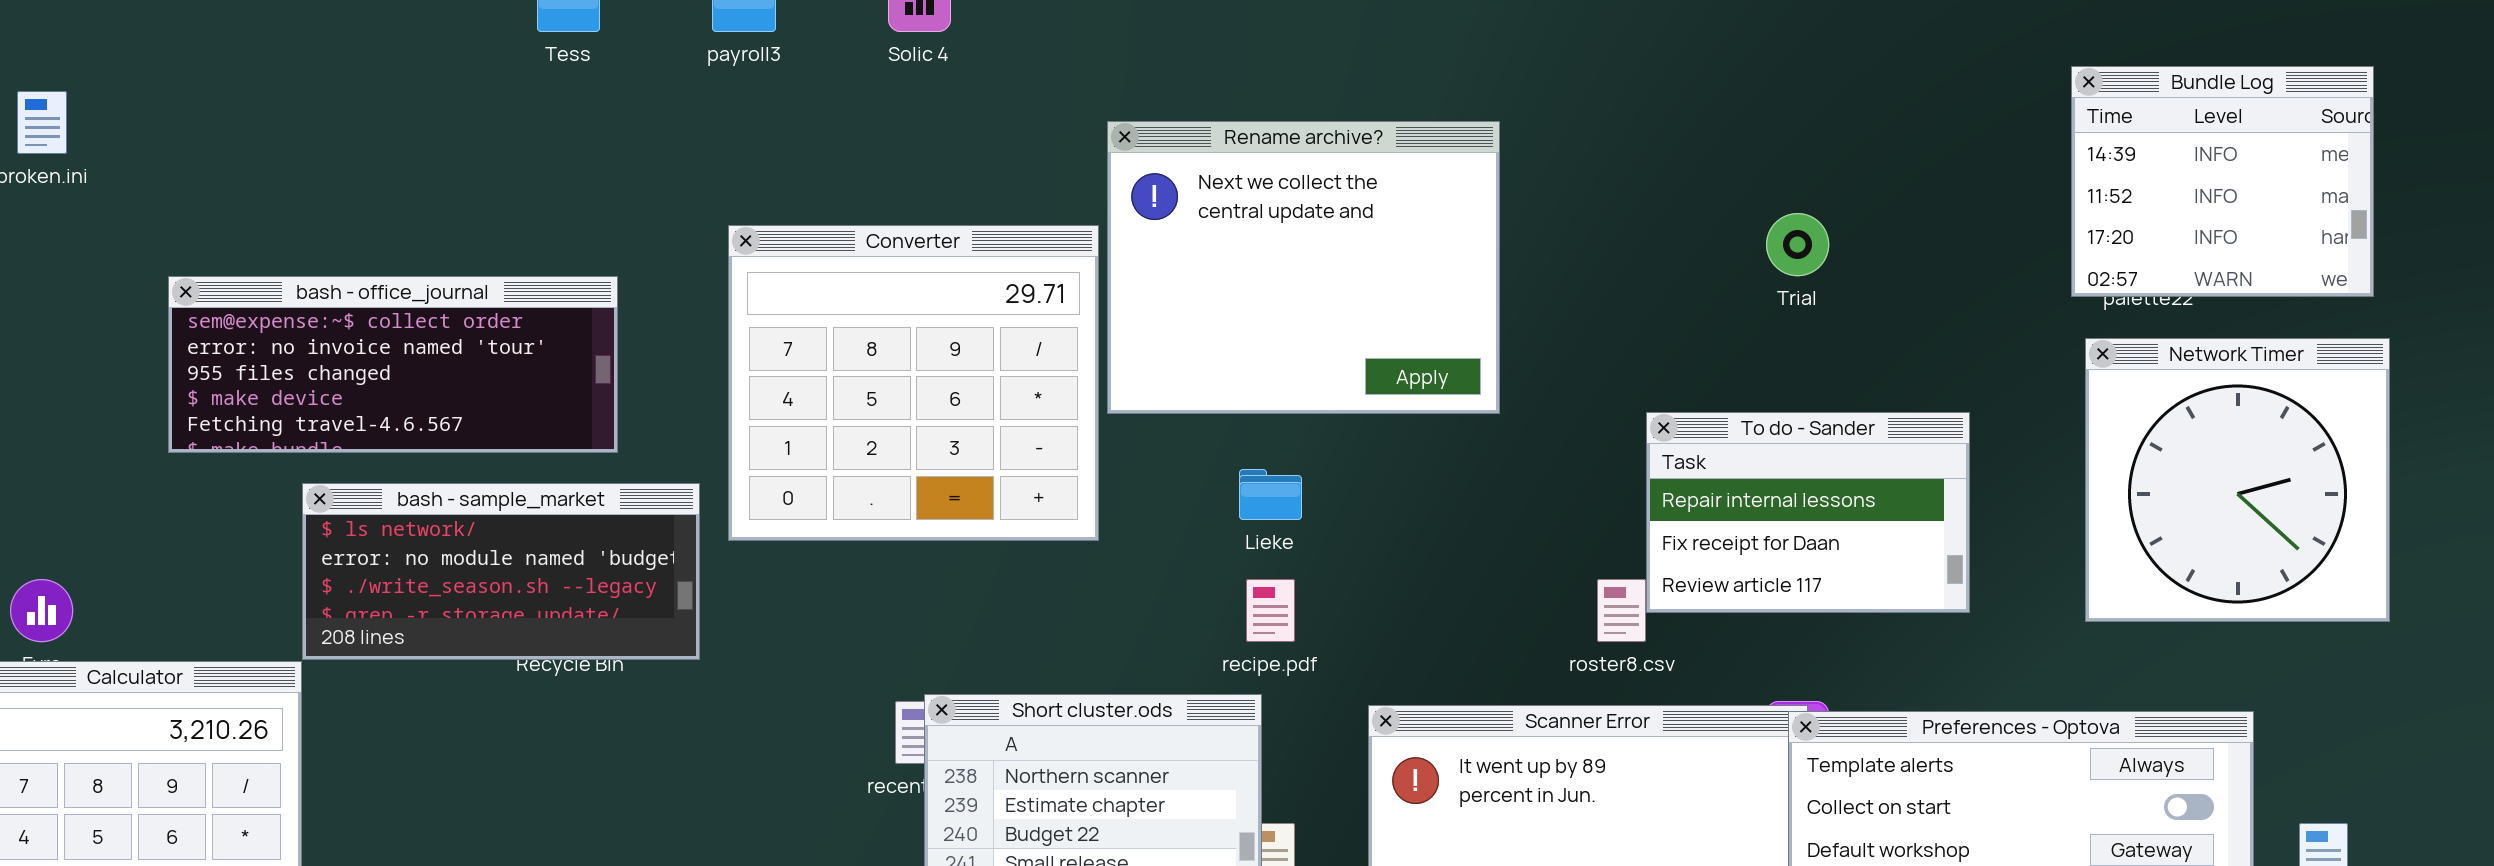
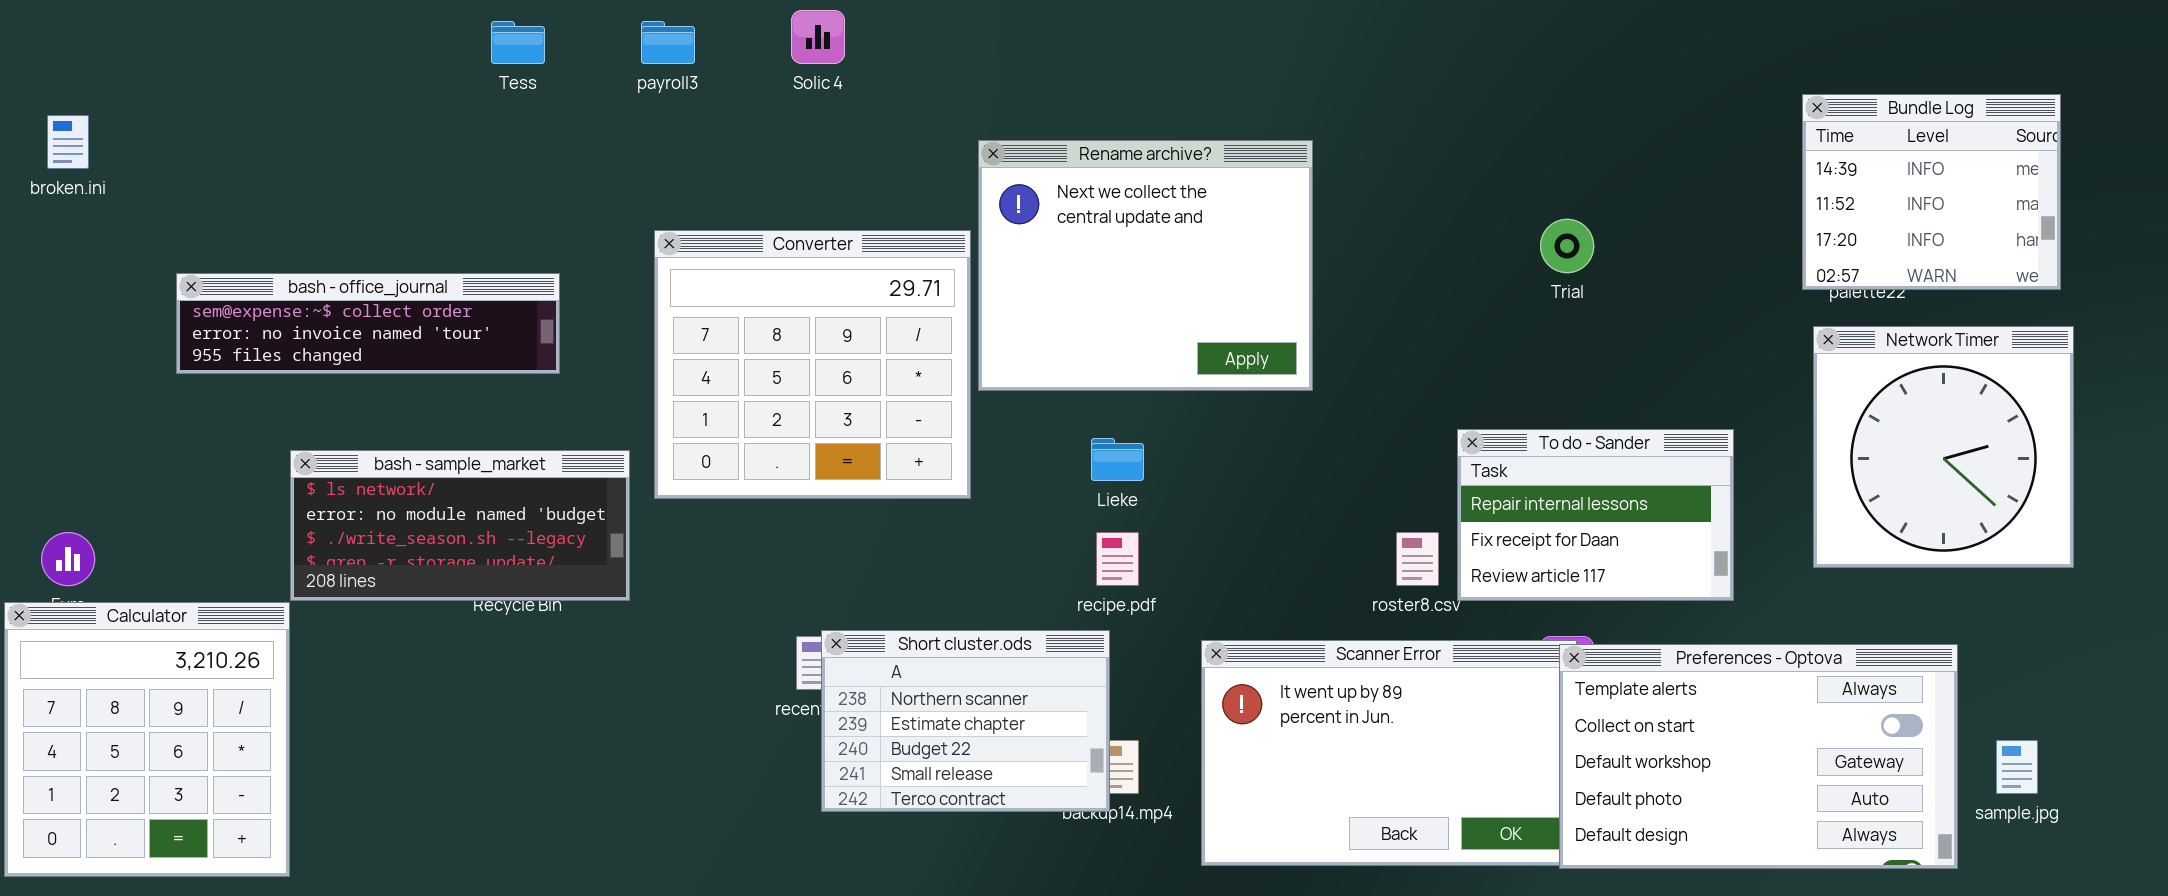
bash - office_journal: [168,276,618,453] -> [176,273,560,374], resized
To do - Sander: [1646,412,1970,613] -> [1457,429,1734,601], moved

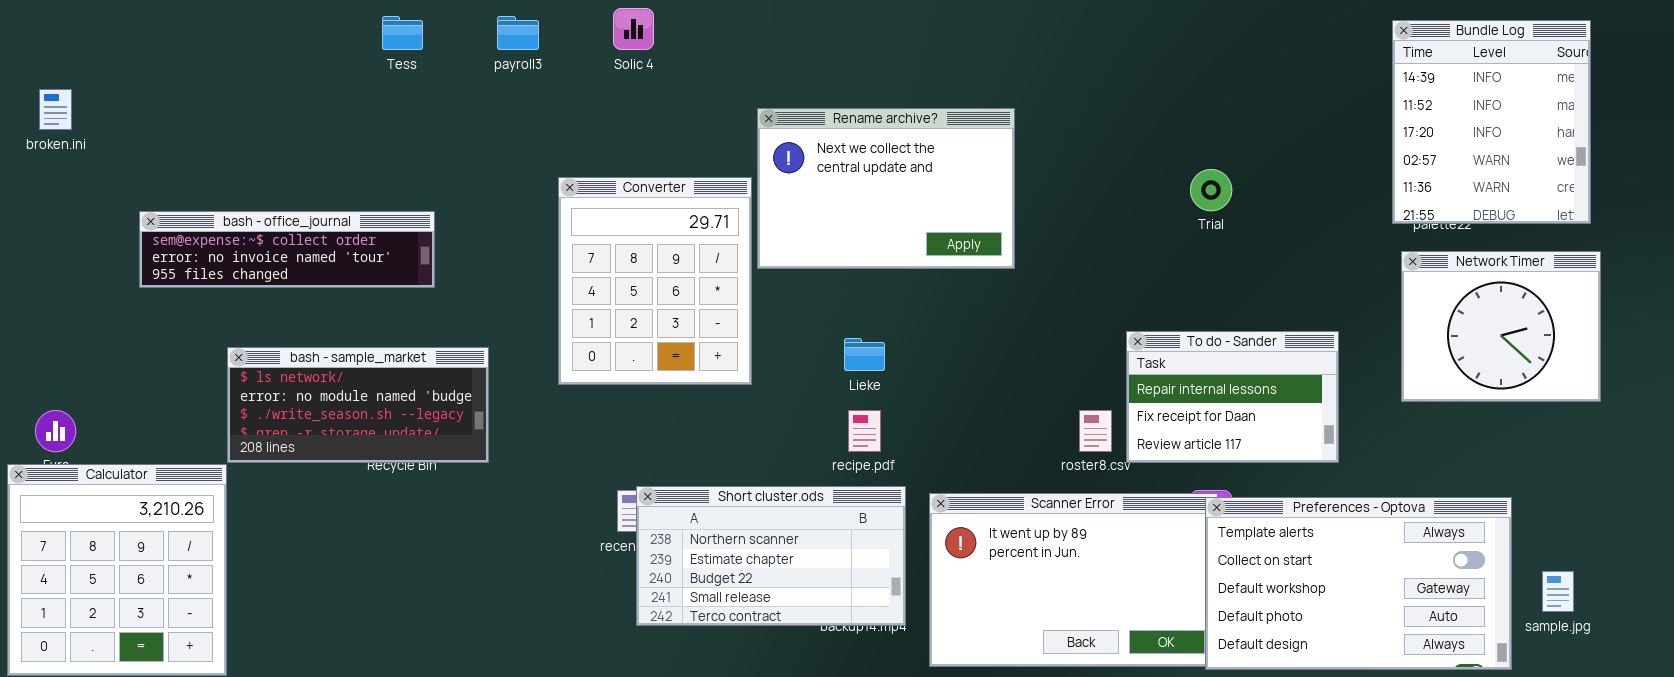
Bundle Log: [1802,94,2061,290] -> [1392,20,1591,224], resized
Rename archive?: [978,140,1313,391] -> [757,108,1015,269], resized
Converter: [654,230,971,499] -> [558,177,752,385], resized
Network Timer: [1813,326,2074,568] -> [1401,251,1601,402], resized
Short cluster.ods: [821,630,1110,812] -> [636,486,906,626], resized

